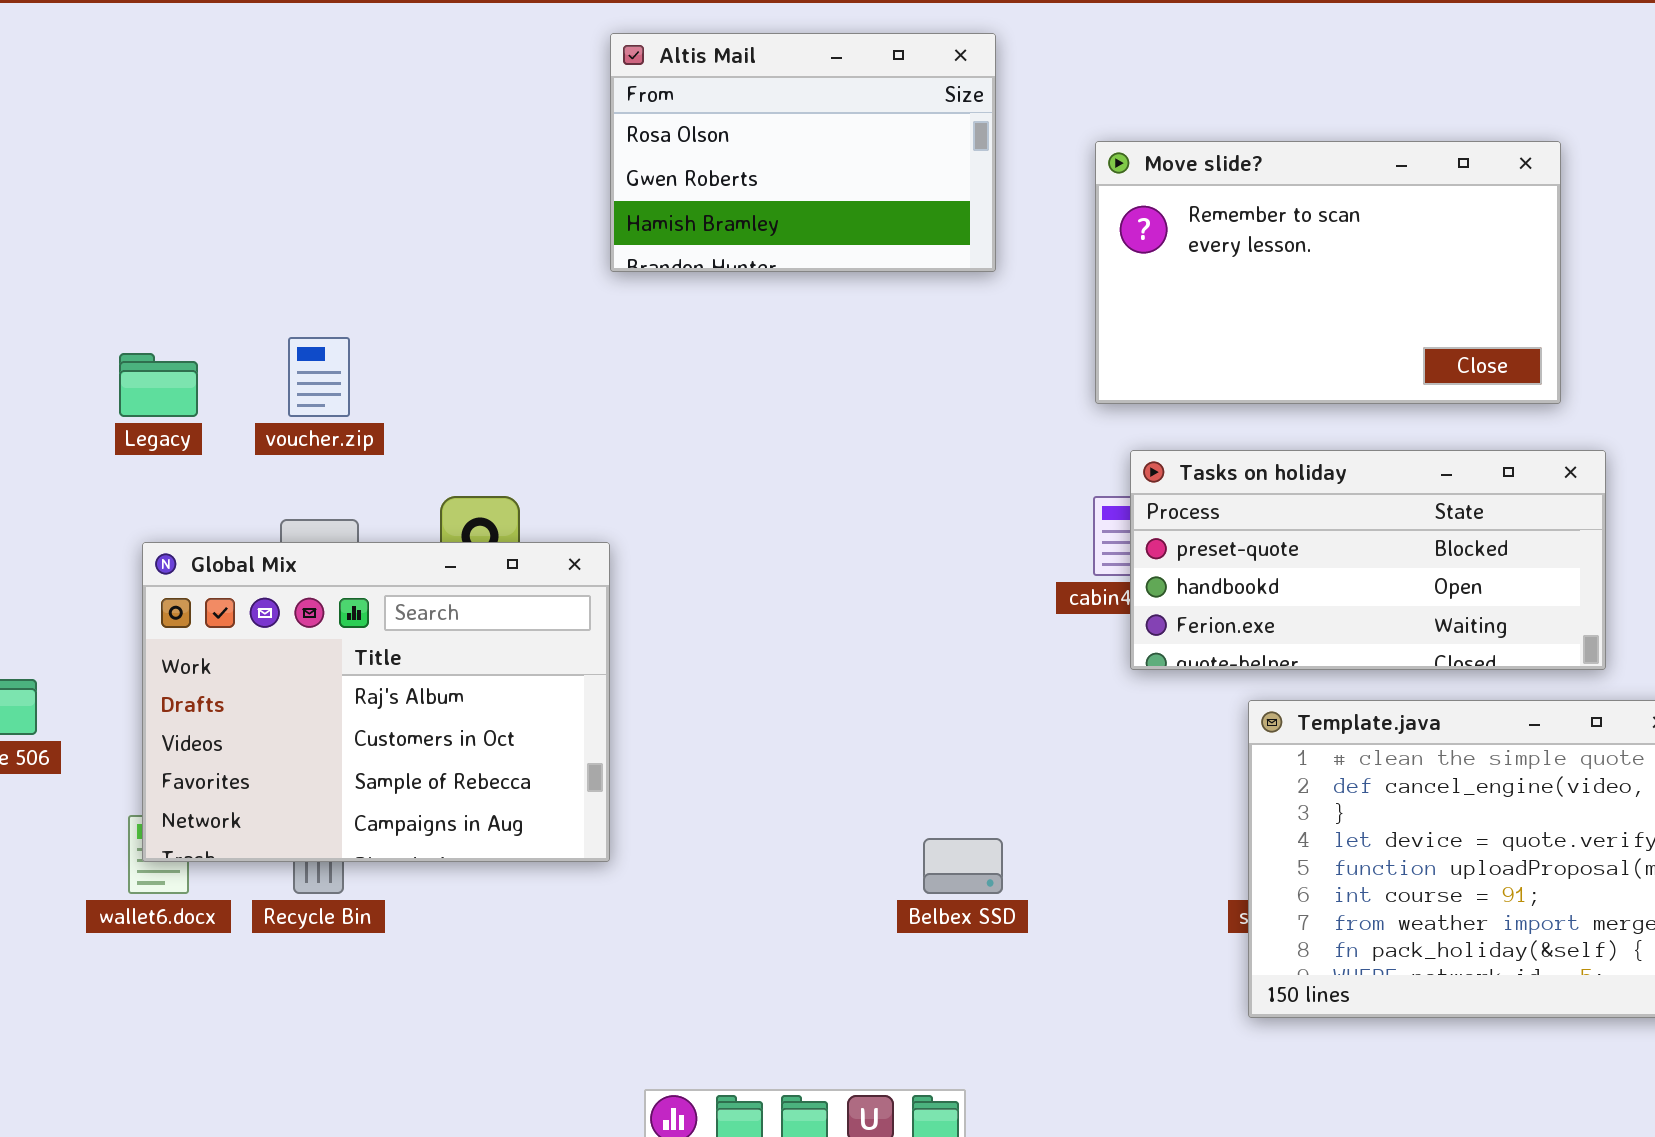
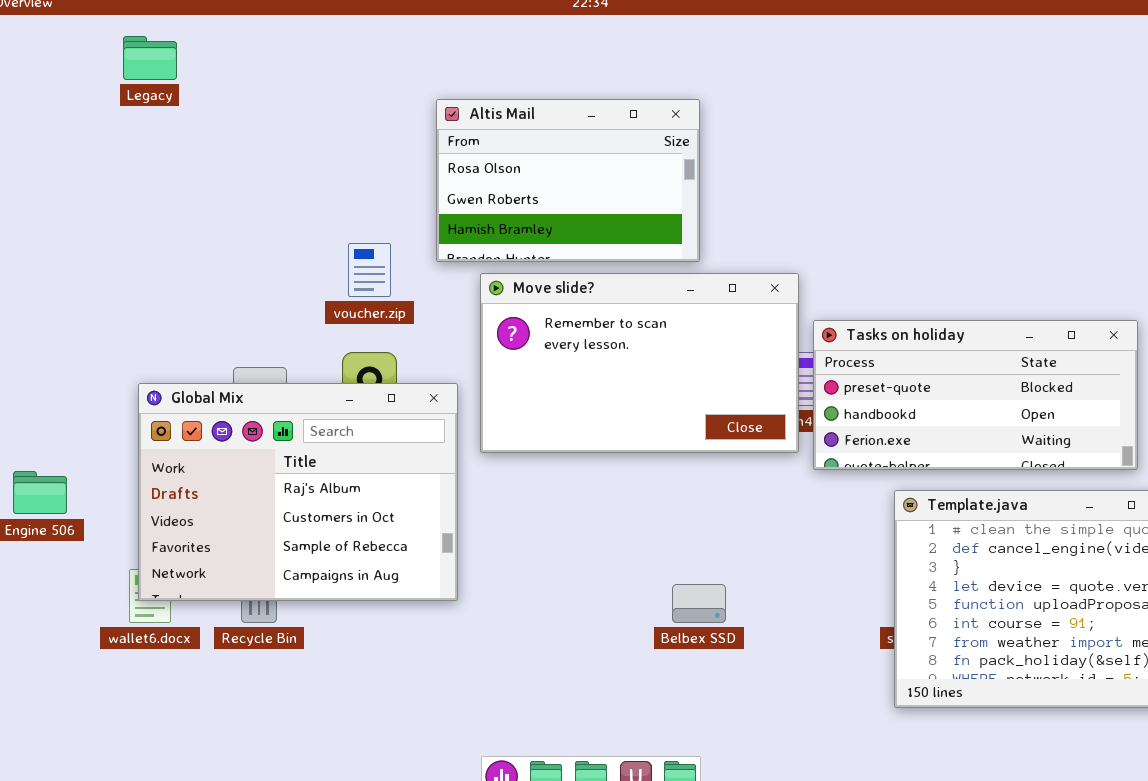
Altis Mail: [610,33,996,272] -> [436,99,700,262], moved
Move slide?: [1095,141,1561,404] -> [480,273,799,453], moved
voucher.zip: [288,337,350,417] -> [348,243,391,297], moved
Legacy: [119,353,198,417] -> [123,36,177,80], moved

